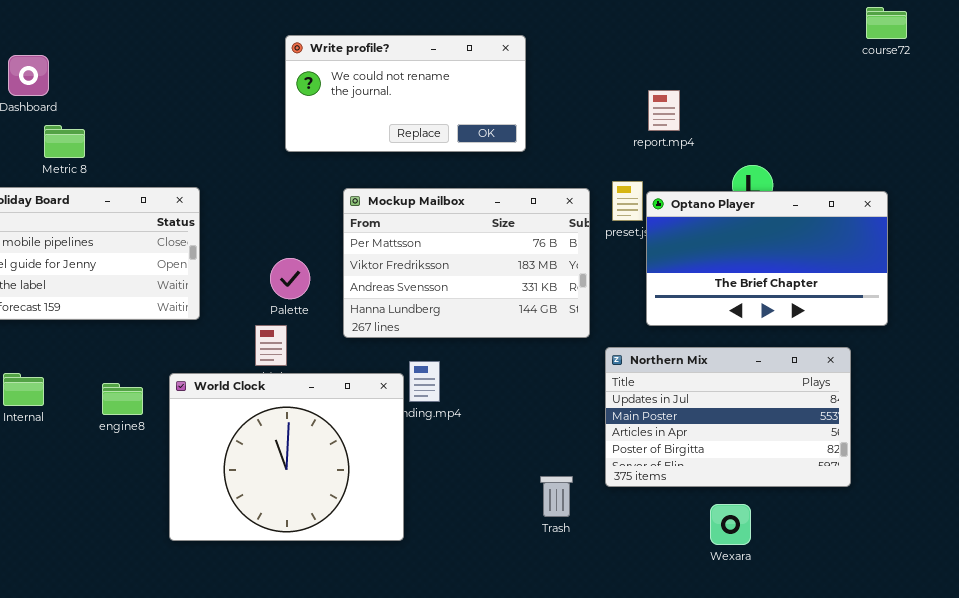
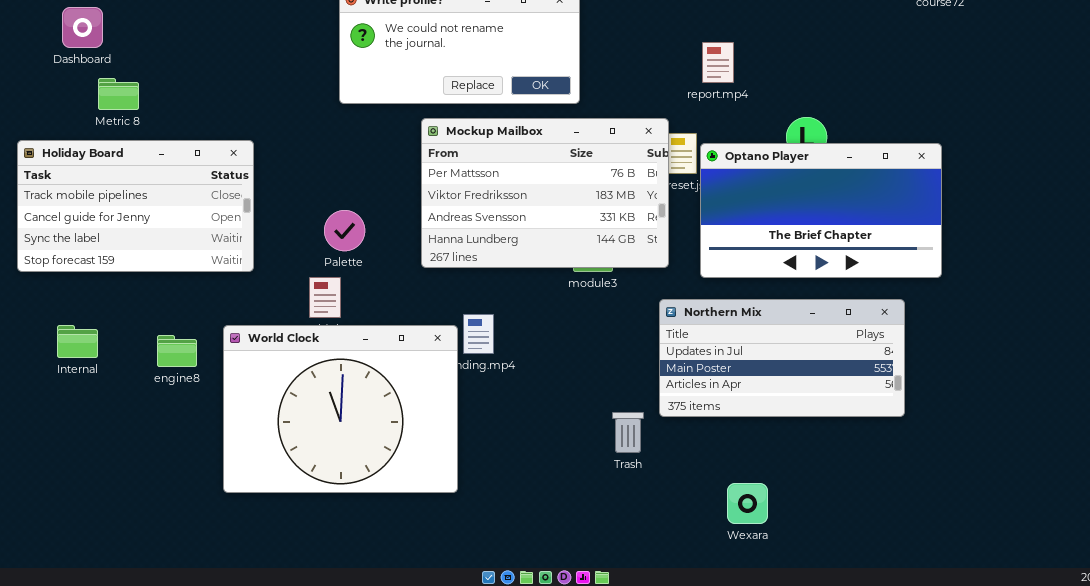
Mockup Mailbox: [343,188,590,338] -> [421,118,669,268], moved
Northern Mix: [605,347,851,487] -> [659,299,905,417], resized
Trash: [540,476,573,517] -> [612,412,644,453], moved
Wexara: [710,504,751,545] -> [727,483,768,524], moved

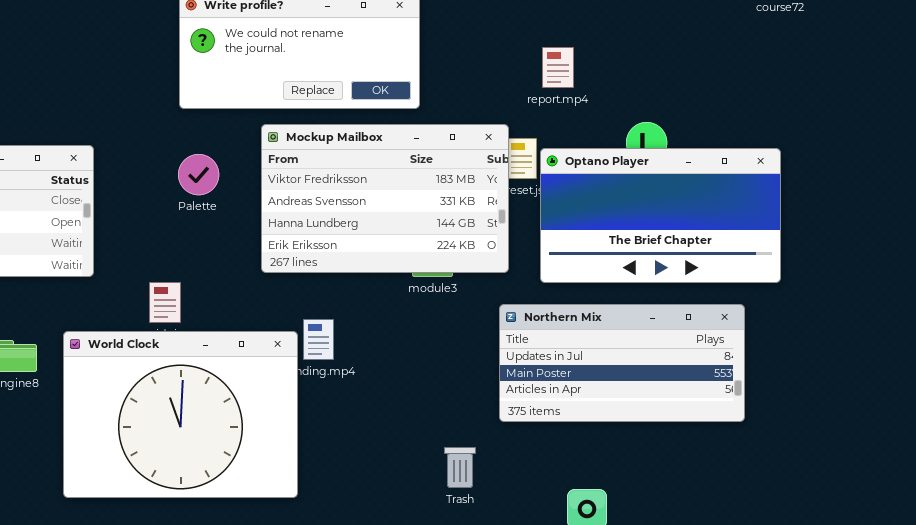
Mockup Mailbox: [421,118,669,268] -> [261,124,509,273], scrolled down 1 row
Palette: [324,210,365,251] -> [178,154,219,195], moved
Trash: [612,412,644,453] -> [444,447,476,488], moved

